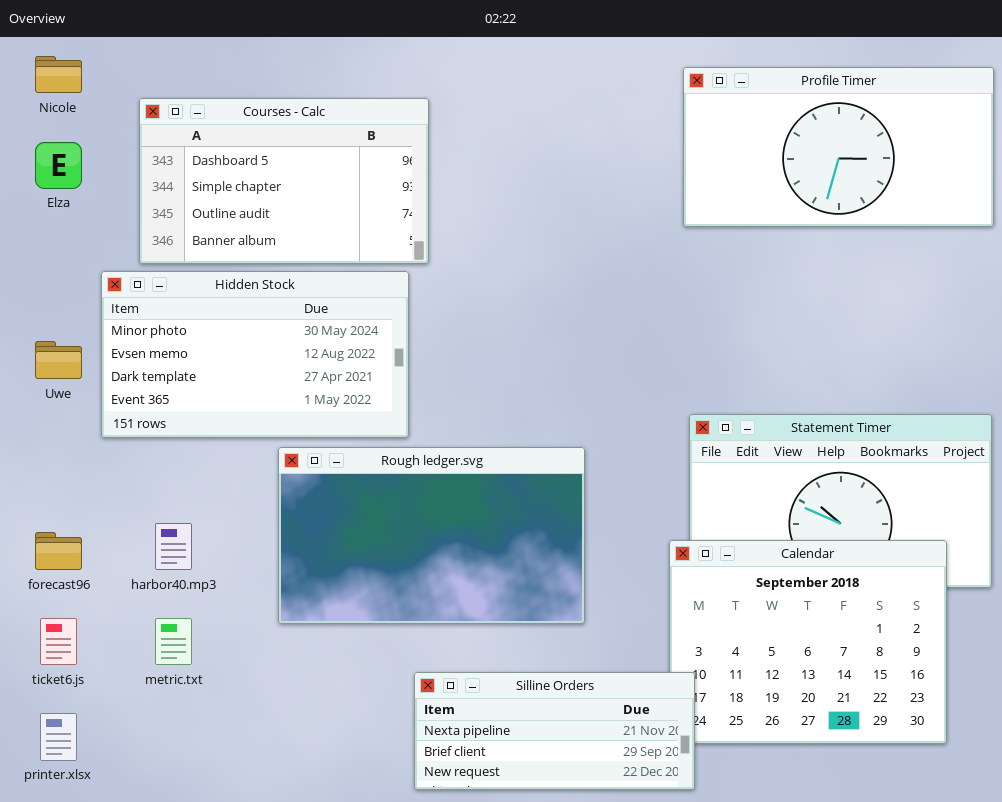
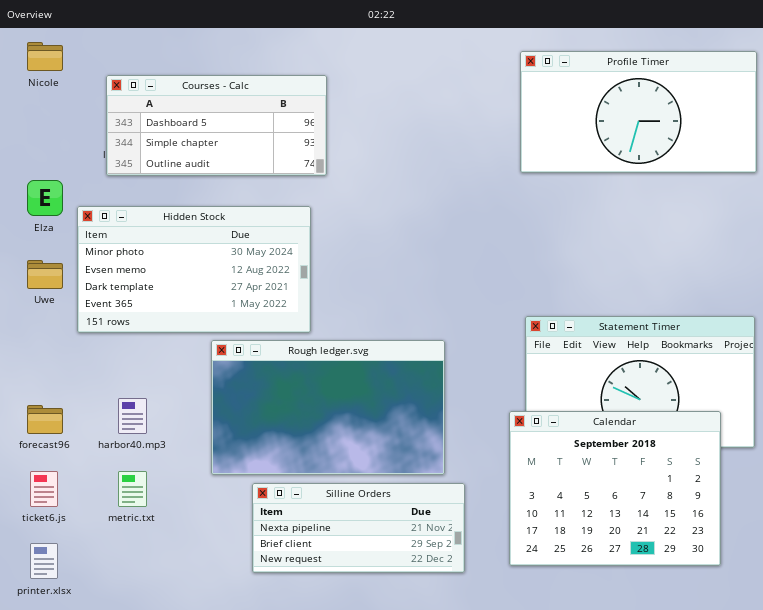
Courses - Calc: [139,98,429,264] -> [106,75,327,176], resized
Elza: [35,142,82,189] -> [27,180,63,216], moved
Silline Orders: [414,672,695,790] -> [252,483,465,573], moved

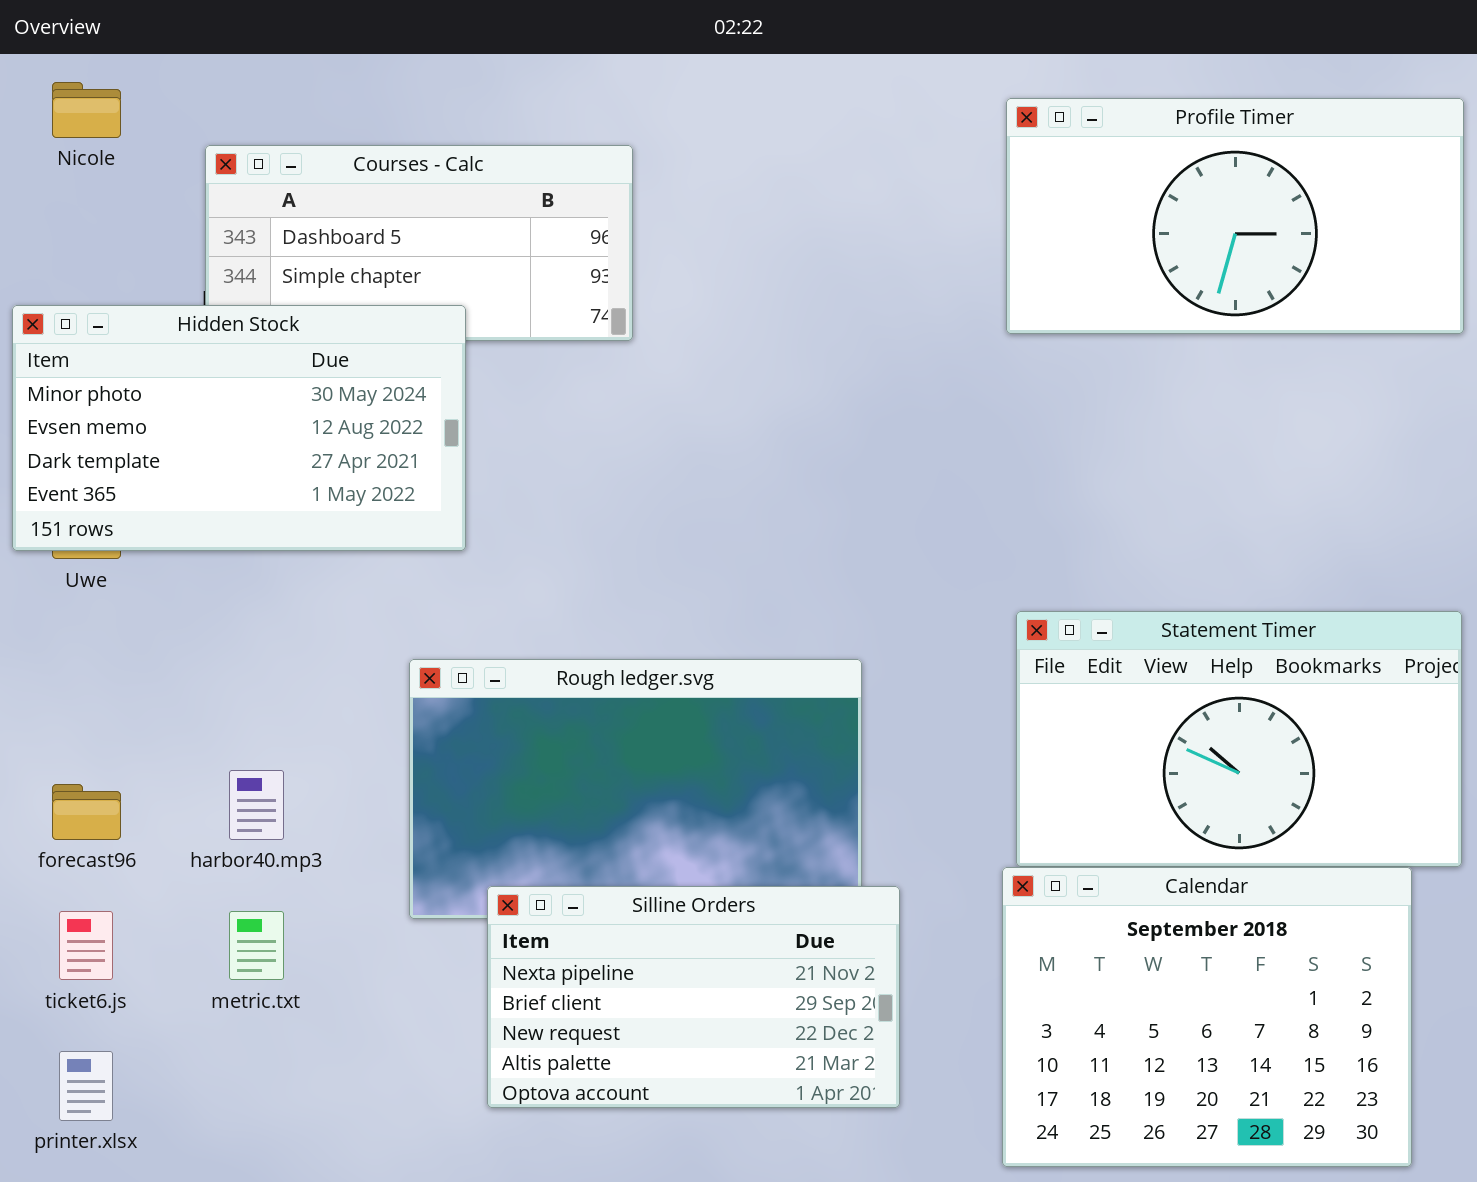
Hidden Stock: [77,206,311,333] -> [12,305,466,551], moved
Calendar: [509,411,721,566] -> [1002,867,1412,1167], moved
Silline Orders: [252,483,465,573] -> [487,886,900,1108], resized

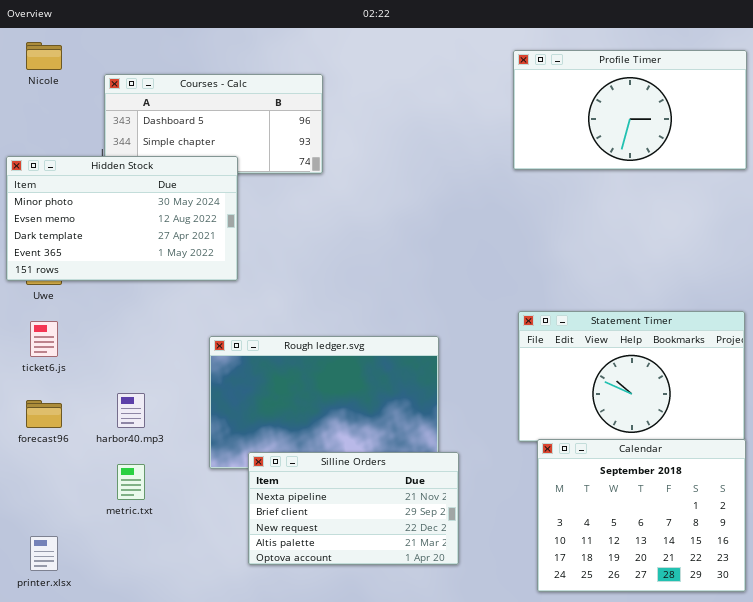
Calendar: [1002,867,1412,1167] -> [537,439,746,592], moved
ticket6.js: [59,911,113,980] -> [30,321,58,357], moved

